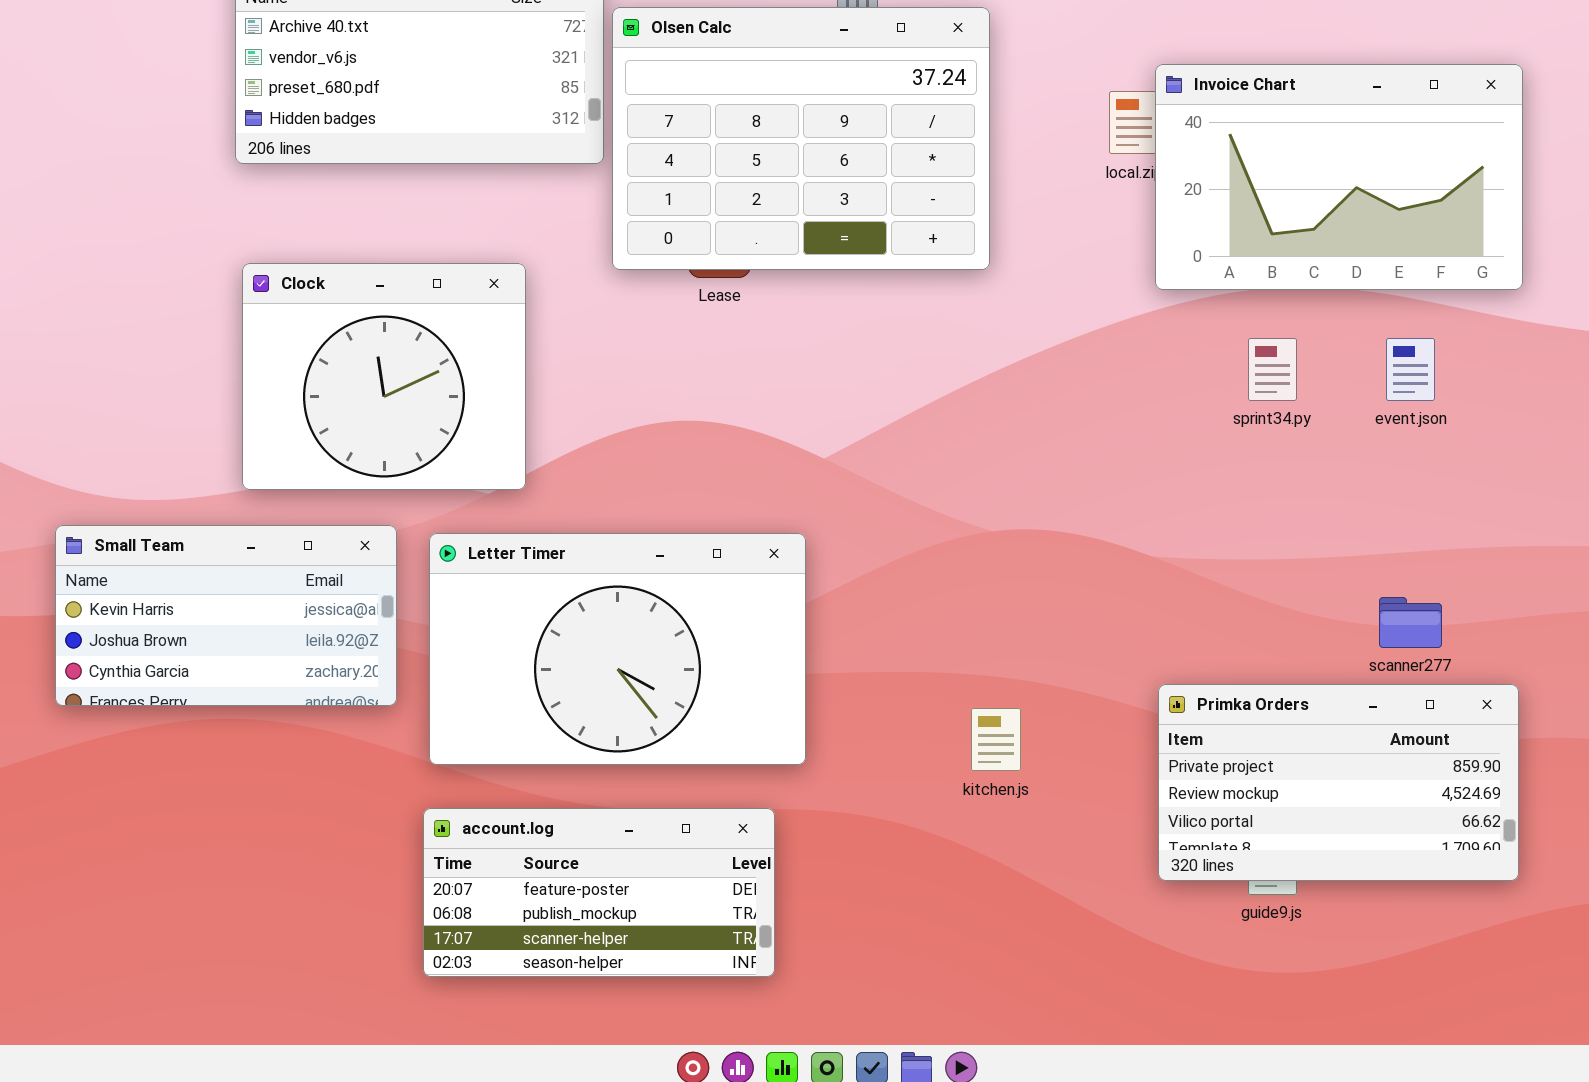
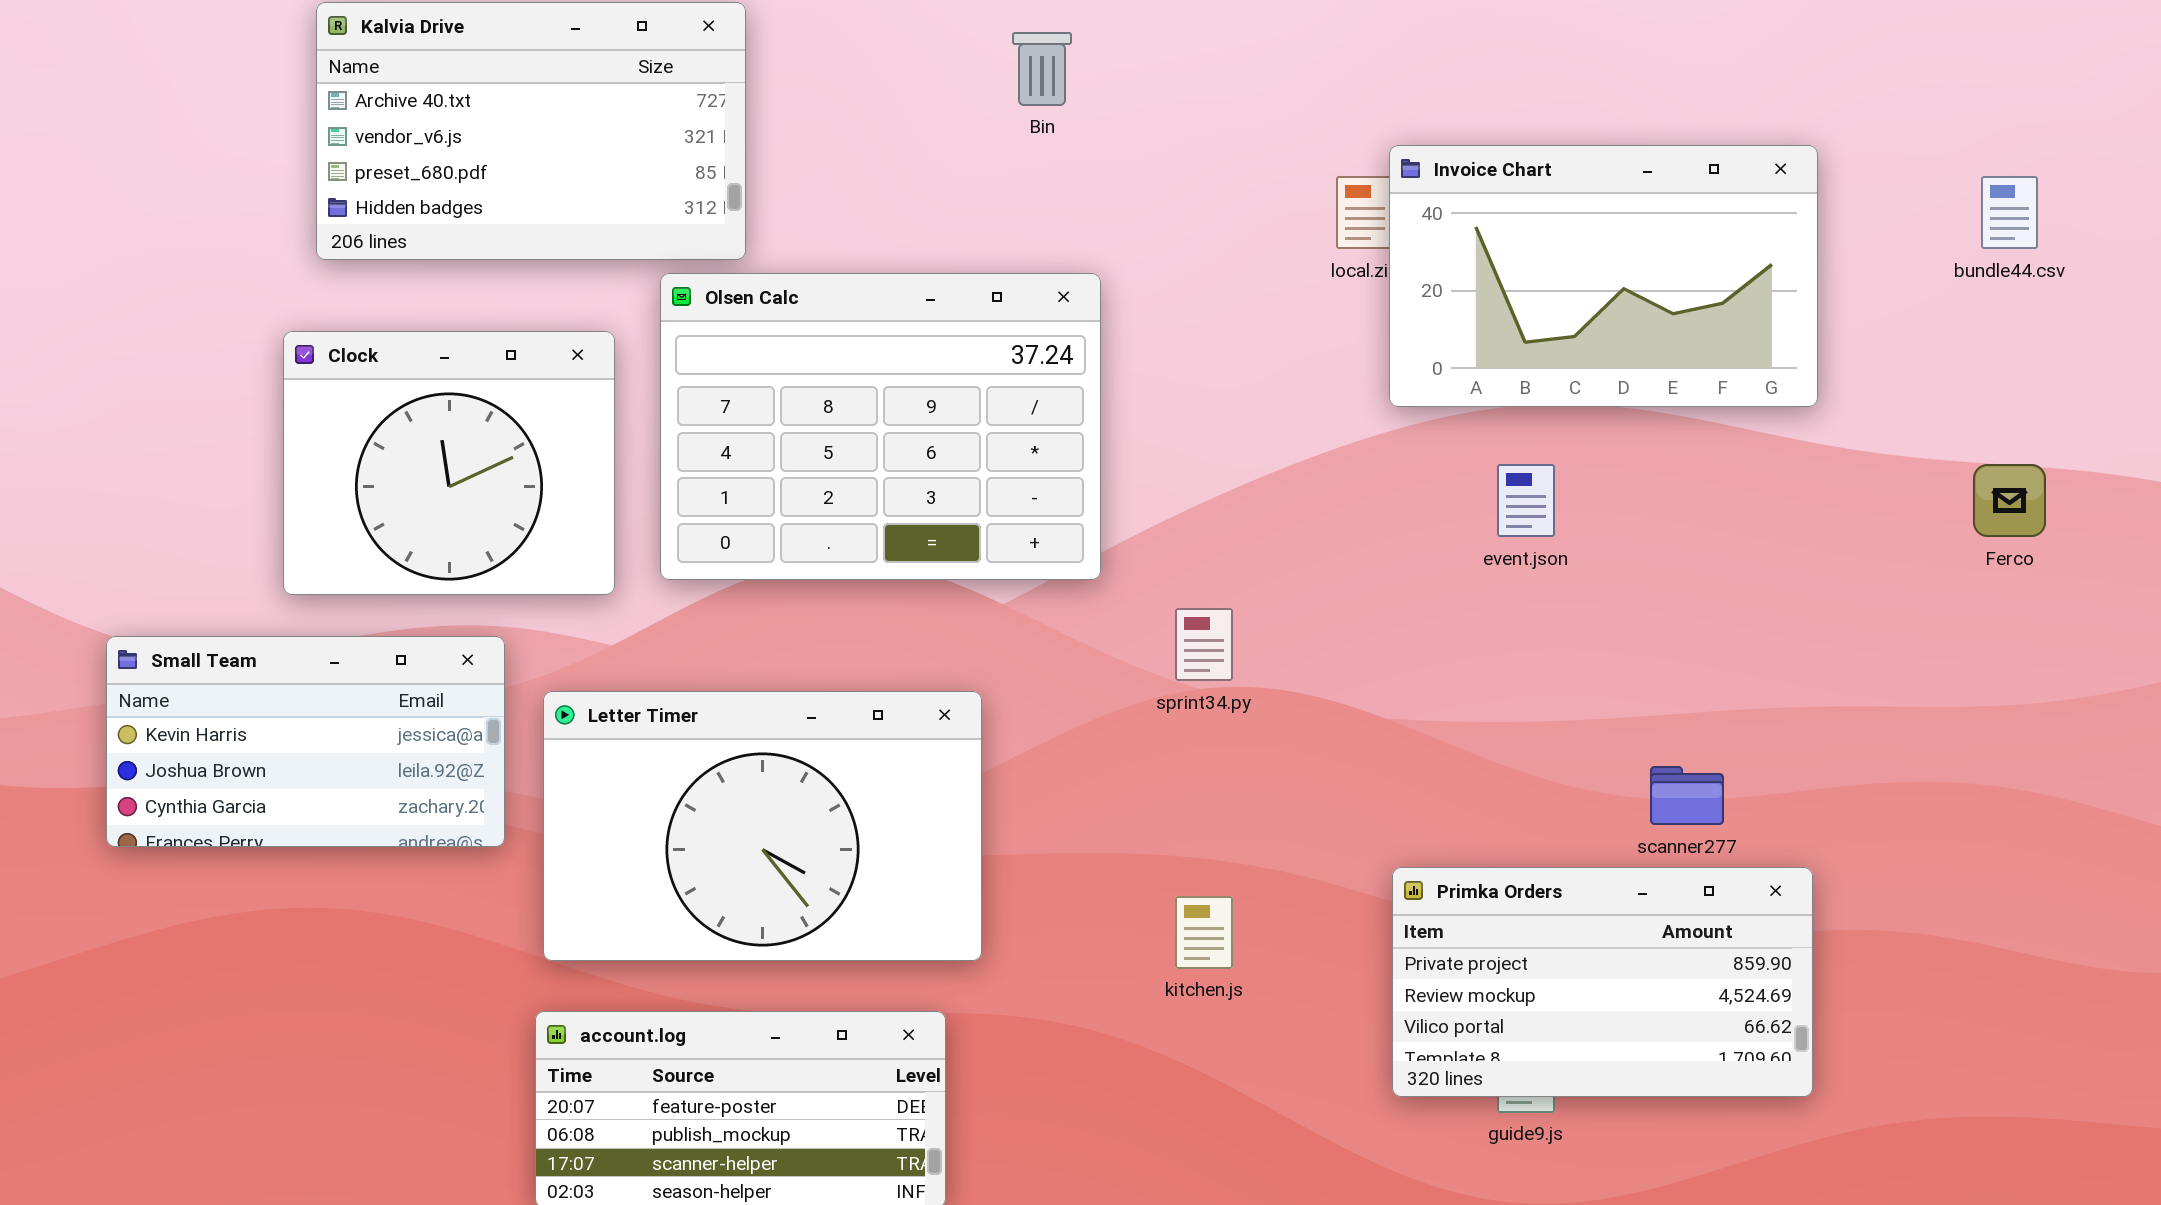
Olsen Calc: [612,7,990,270] -> [660,273,1101,580], moved
Clock: [242,263,526,490] -> [283,331,615,595], moved
sprint34.py: [1248,338,1297,401] -> [1175,608,1233,681], moved
event.json: [1386,338,1435,401] -> [1497,464,1555,537], moved
Small Team: [55,525,397,706] -> [106,636,505,847], moved

